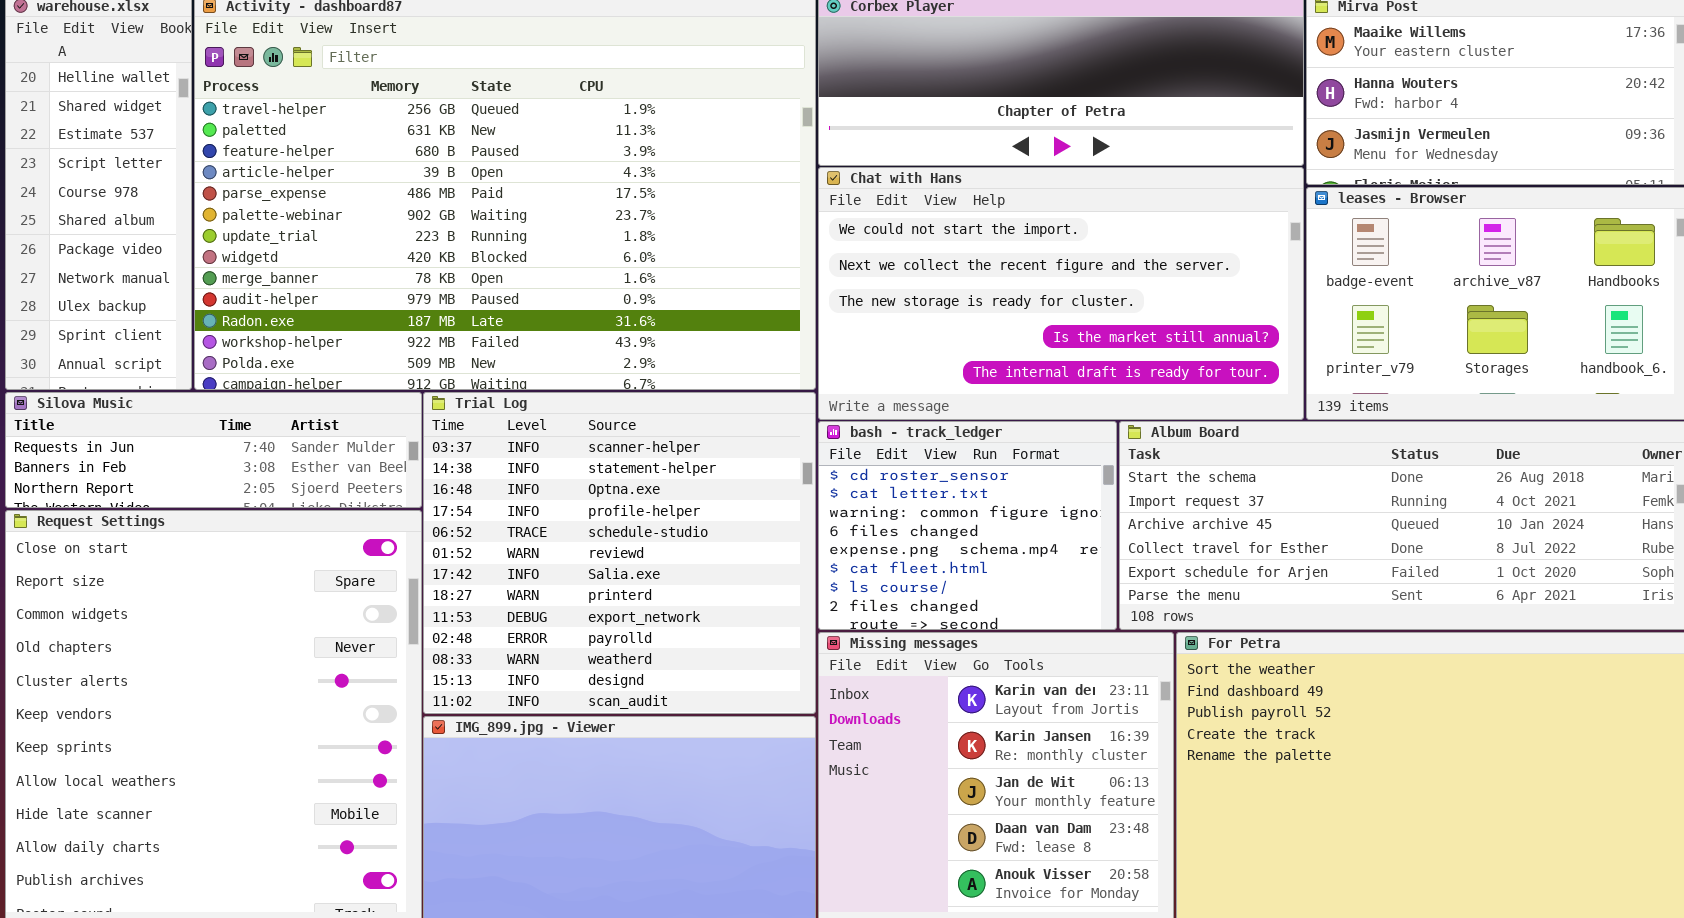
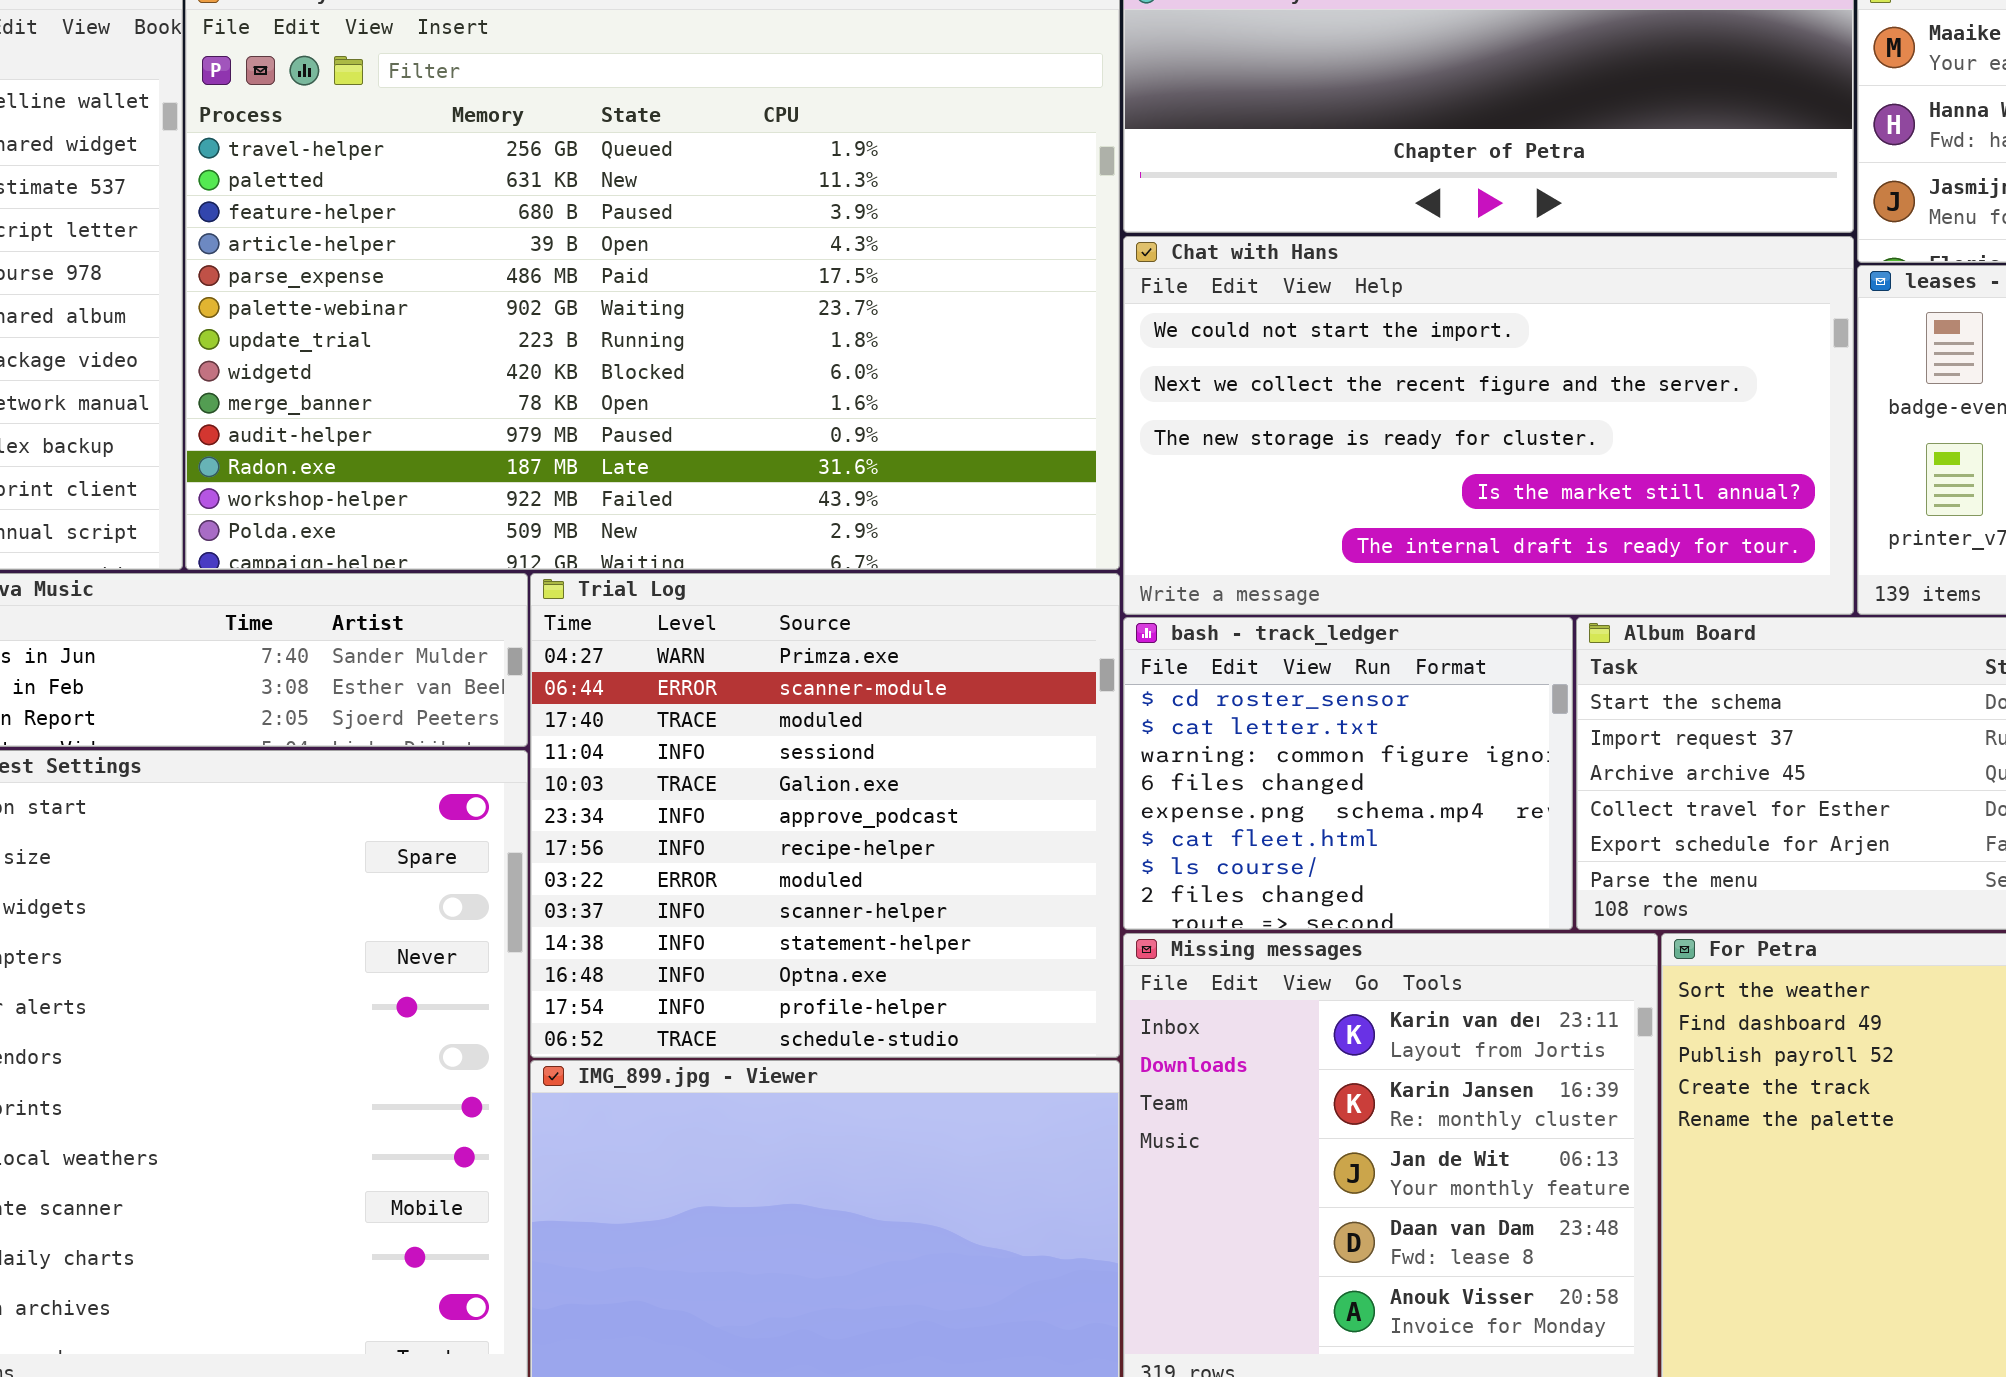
Trial Log: [423,392,816,714] -> [530,573,1120,1058], scrolled up 8 rows

